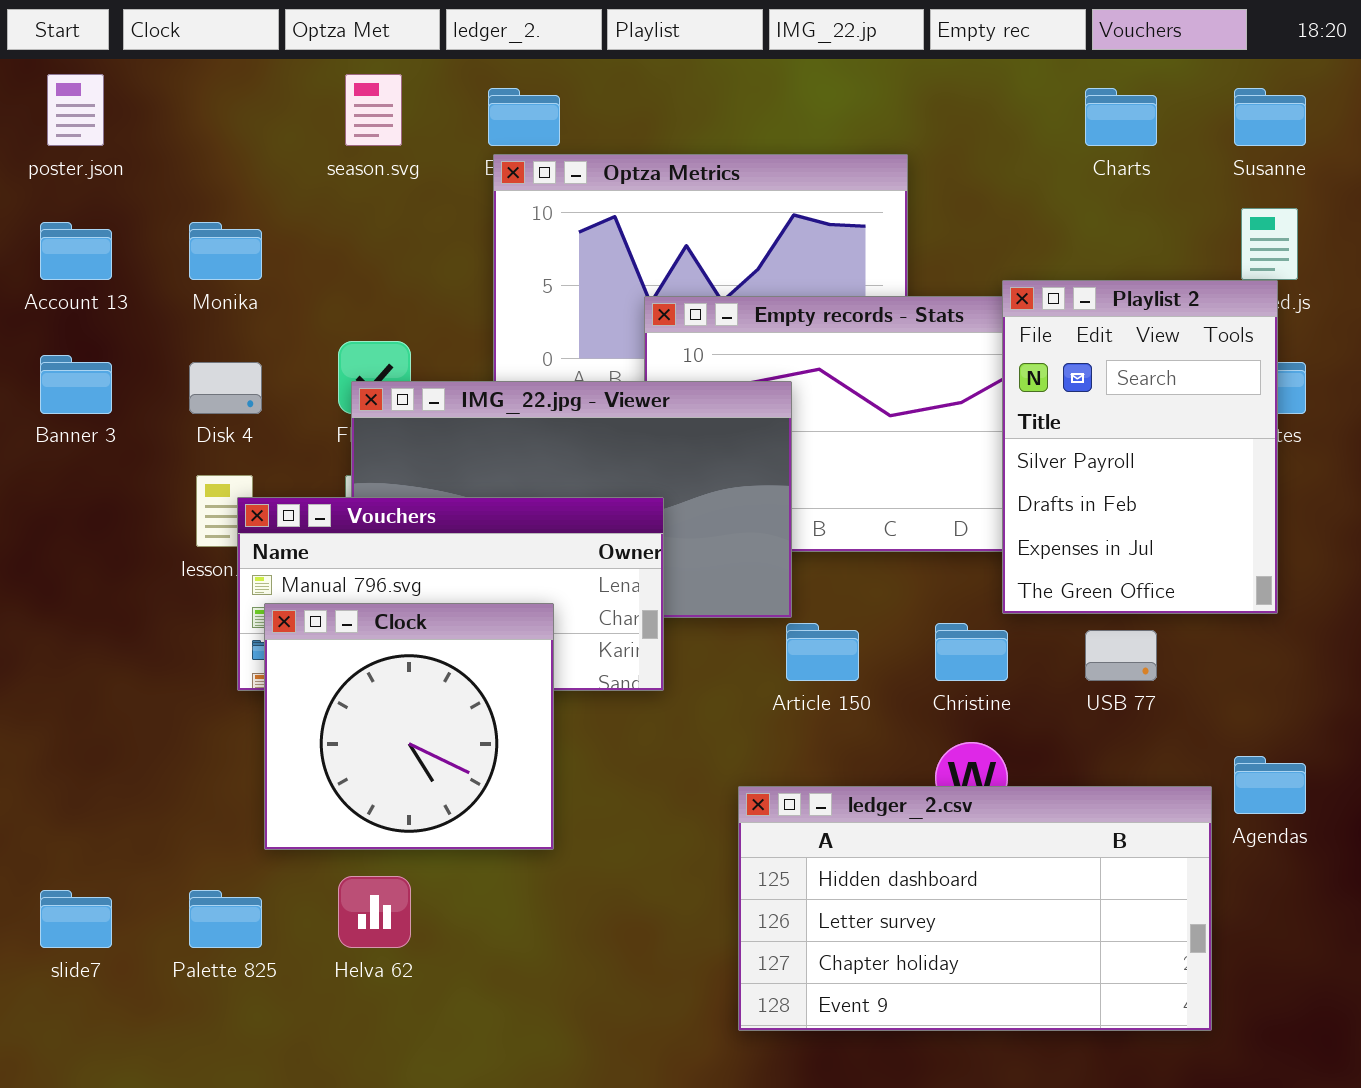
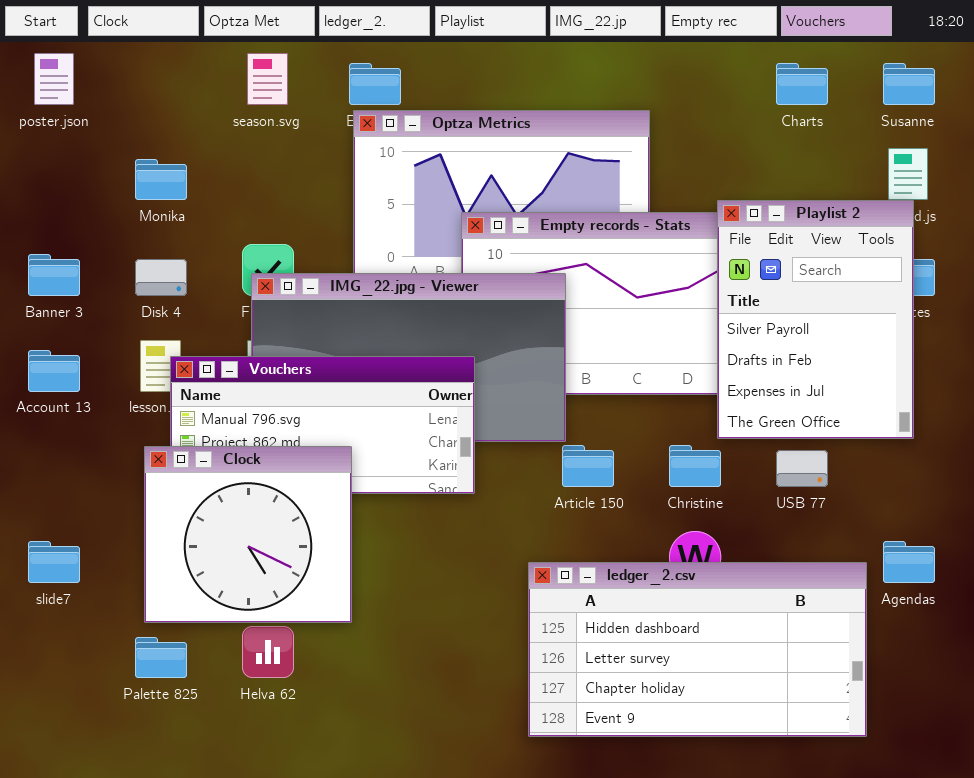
Account 13: [40,222,112,280] -> [28,350,80,392], moved
Clock: [264,603,554,850] -> [144,446,352,623], moved
slide7: [40,890,112,948] -> [28,541,80,583], moved

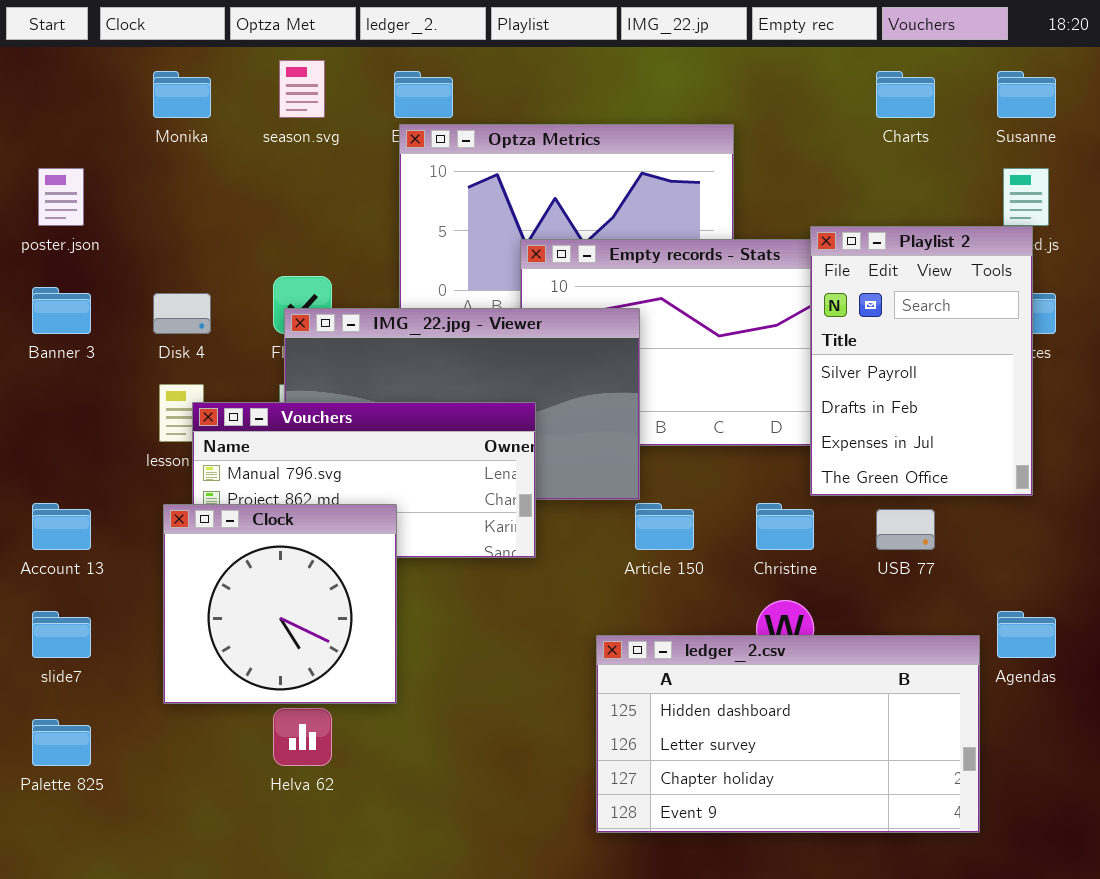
poster.json: [34,53,74,105] -> [38,168,84,226], moved
Monika: [135,159,187,200] -> [153,71,211,118], moved
Account 13: [28,350,80,392] -> [32,503,91,550], moved
Palette 825: [135,637,187,678] -> [32,719,91,766], moved

